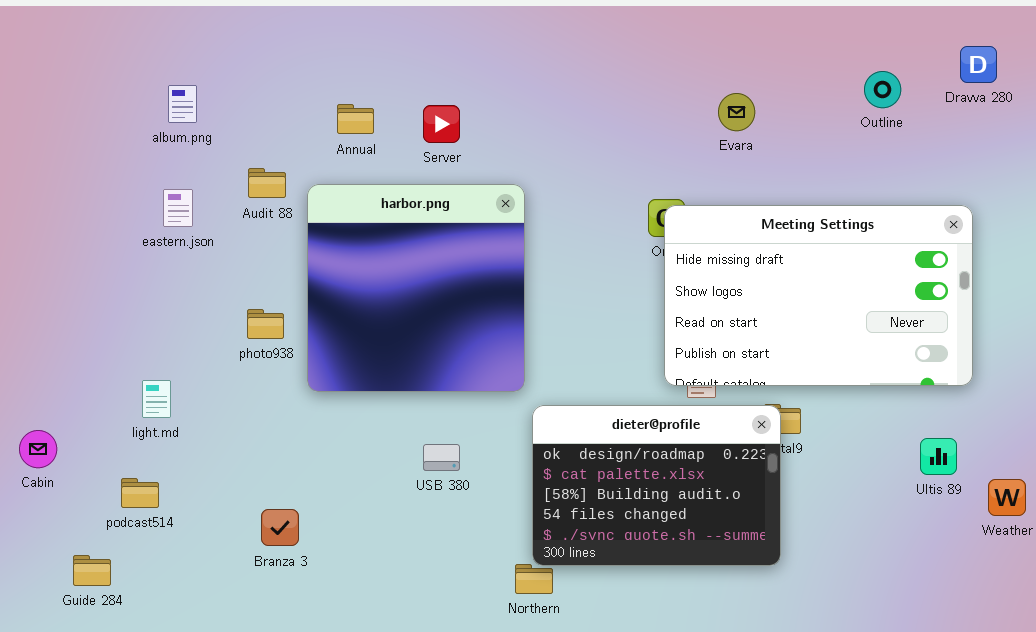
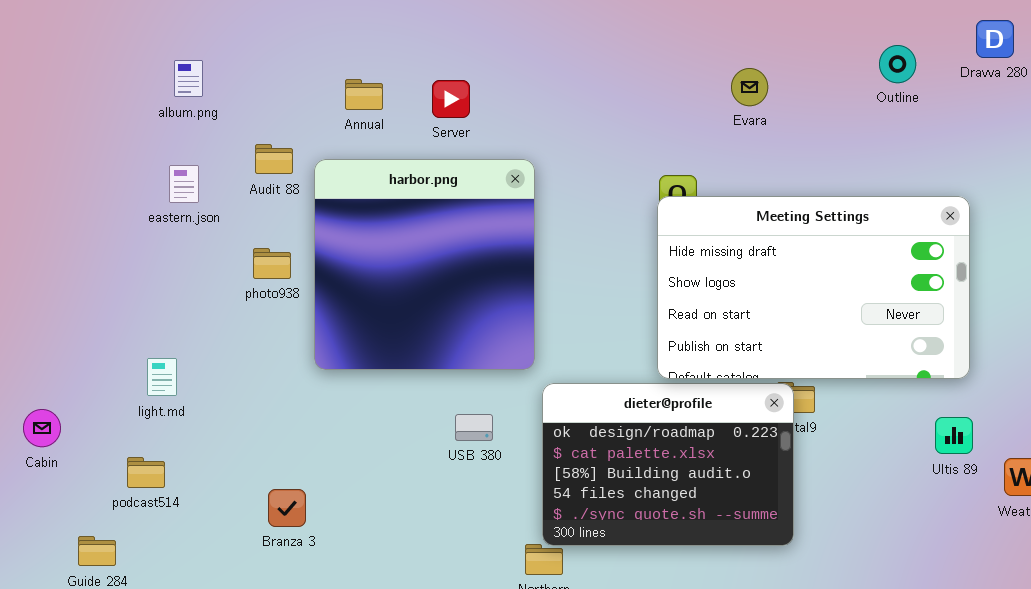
Meeting Settings: [664,205,973,386] -> [657,196,970,379], moved
photo938: [247,309,284,339] -> [253,248,291,279], moved
USB 380: [423,444,460,471] -> [455,414,493,441], moved

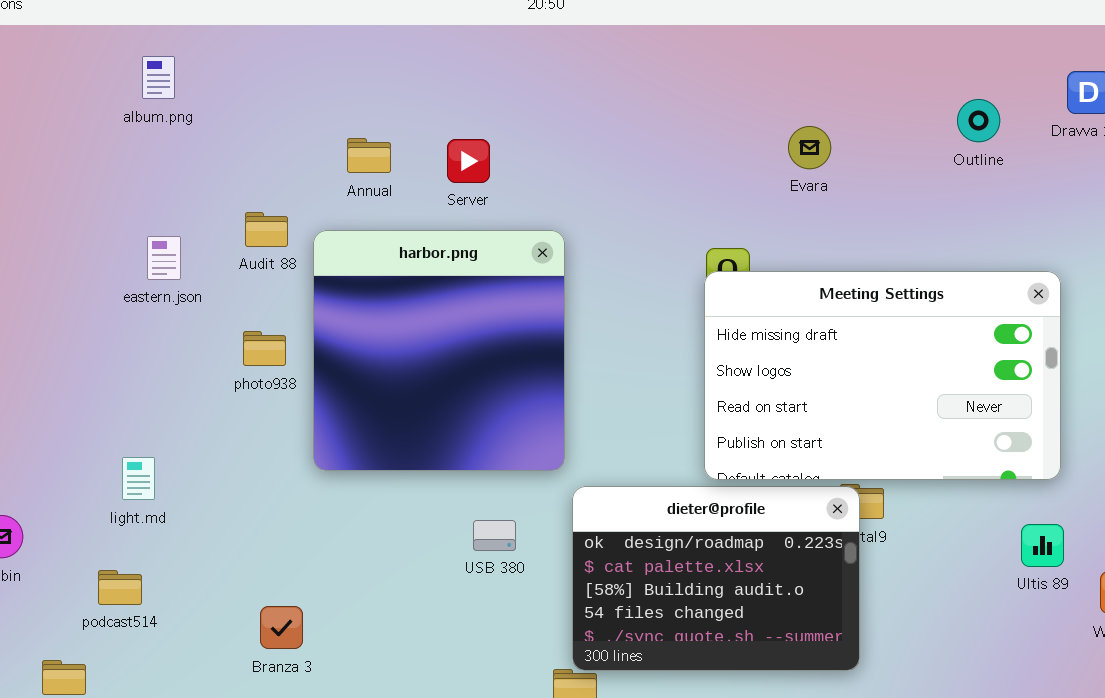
album.png: [174,60,203,97] -> [142,56,175,99], moved

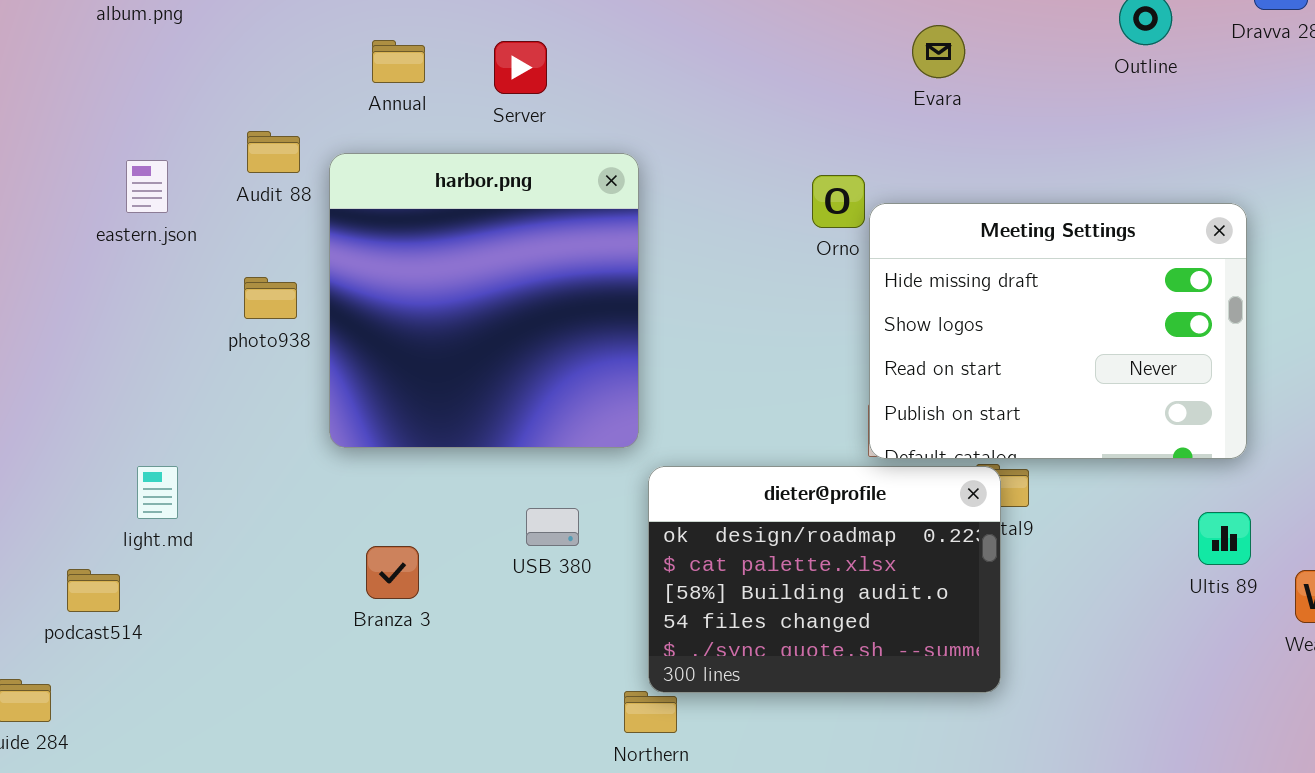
Meeting Settings: [704,271,1061,480] -> [869,203,1247,459], resized
light.md: [122,457,155,500] -> [137,466,178,519], moved
Branza 3: [260,606,303,649] -> [366,546,419,599], moved

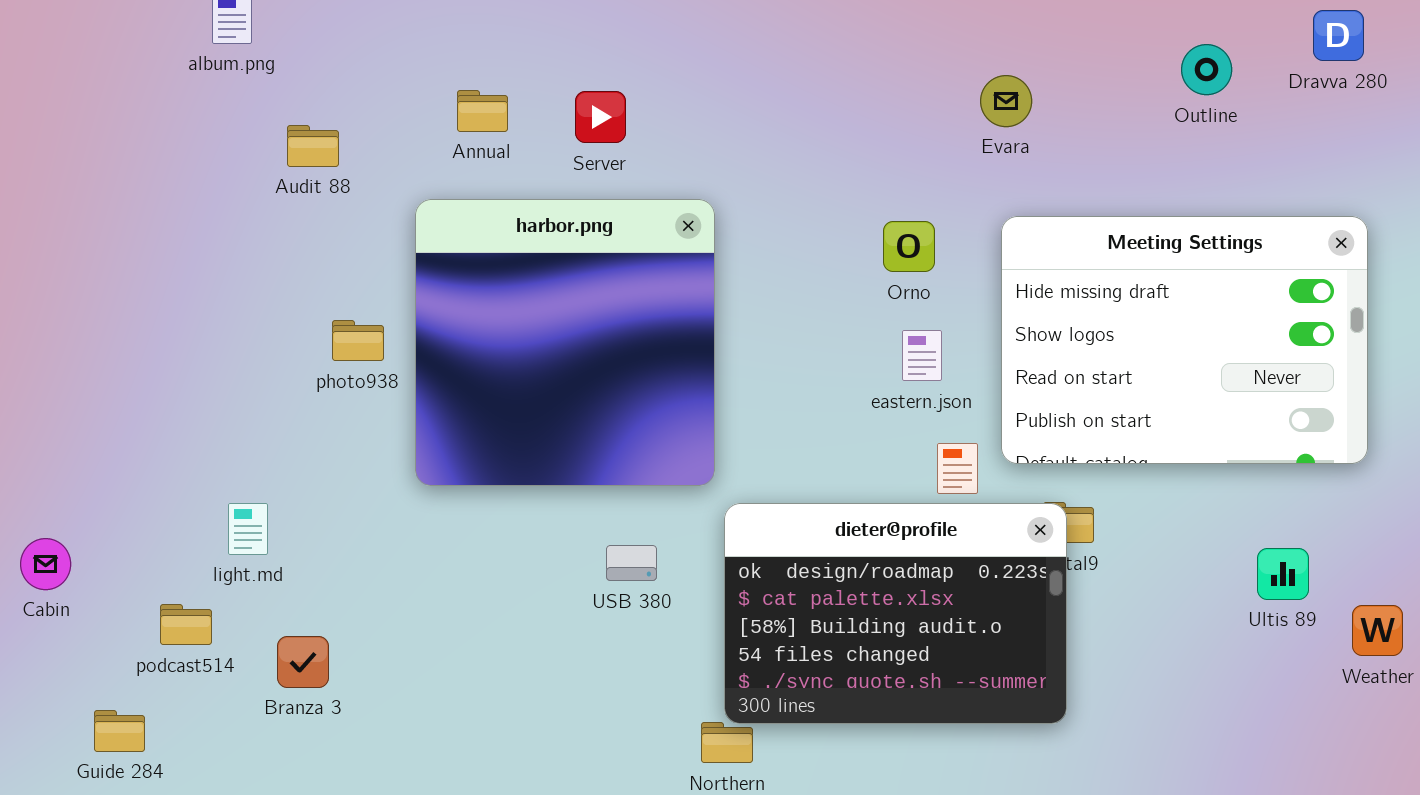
Audit 88: [247,131,300,173] -> [287,125,339,167], moved
eastern.json: [126,160,168,213] -> [902,330,942,381], moved
Meeting Settings: [869,203,1247,459] -> [1001,216,1368,464], moved
Branza 3: [366,546,419,599] -> [277,636,329,688], moved

